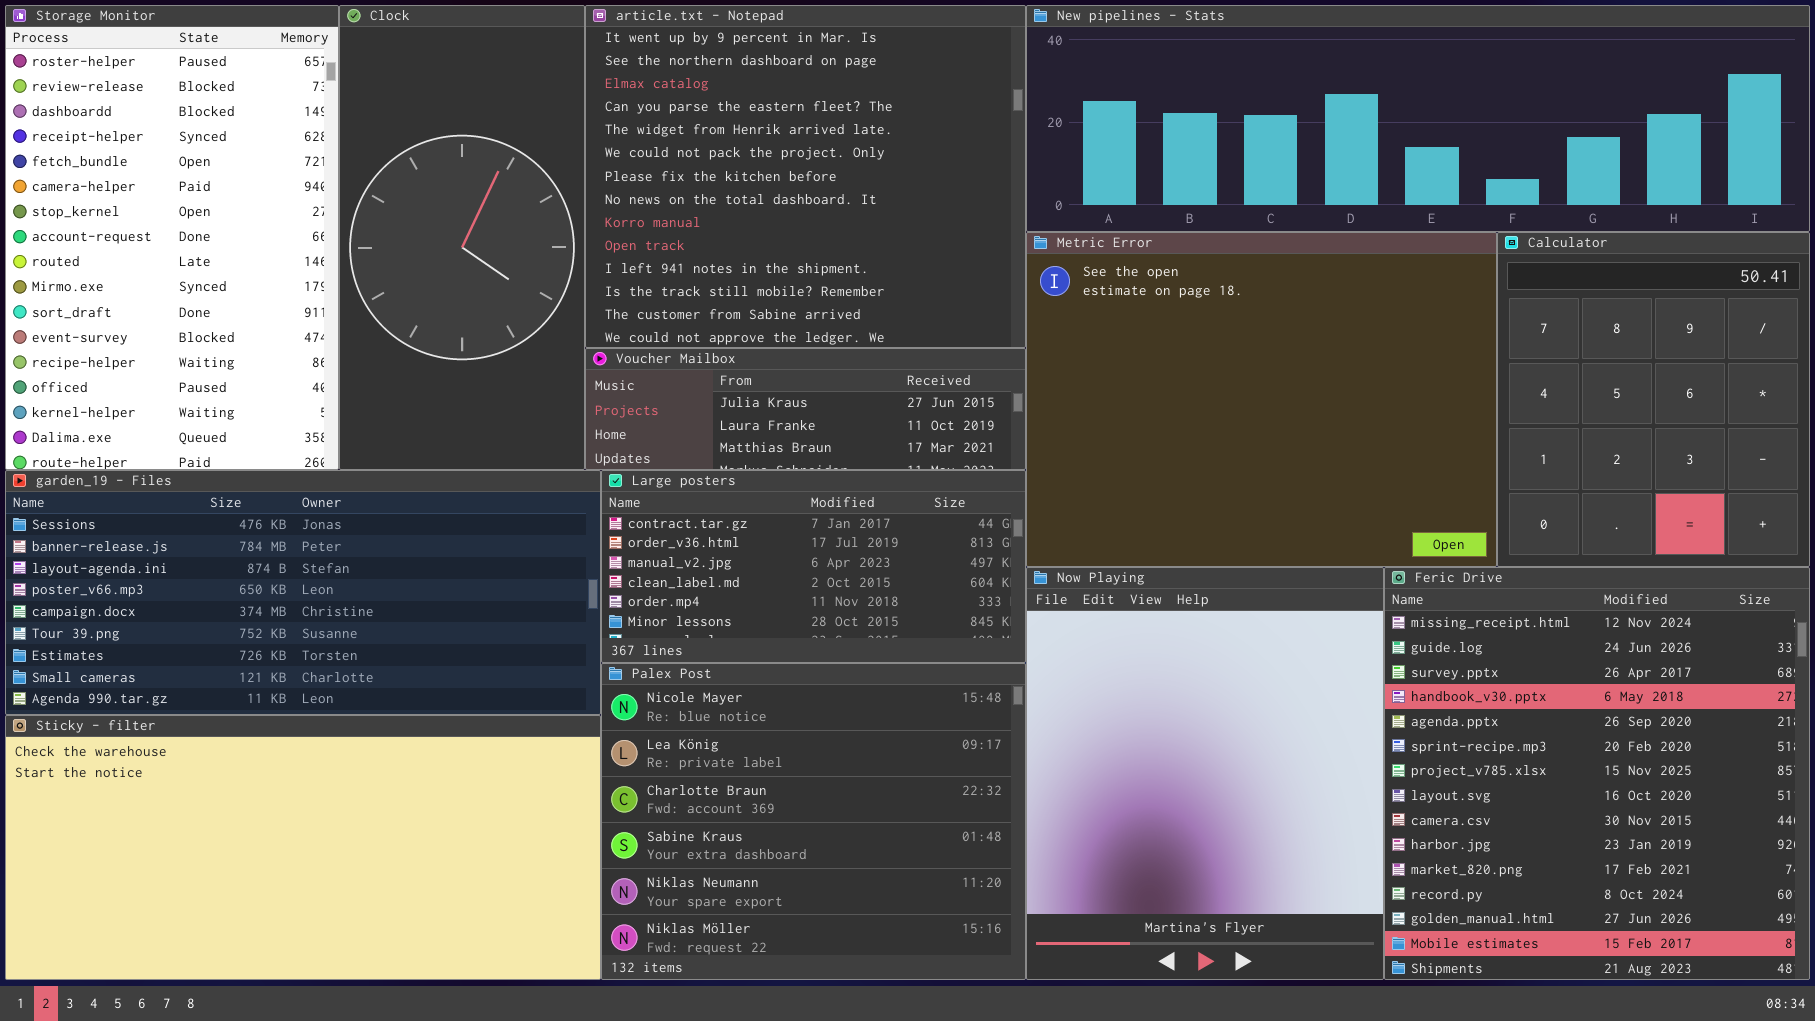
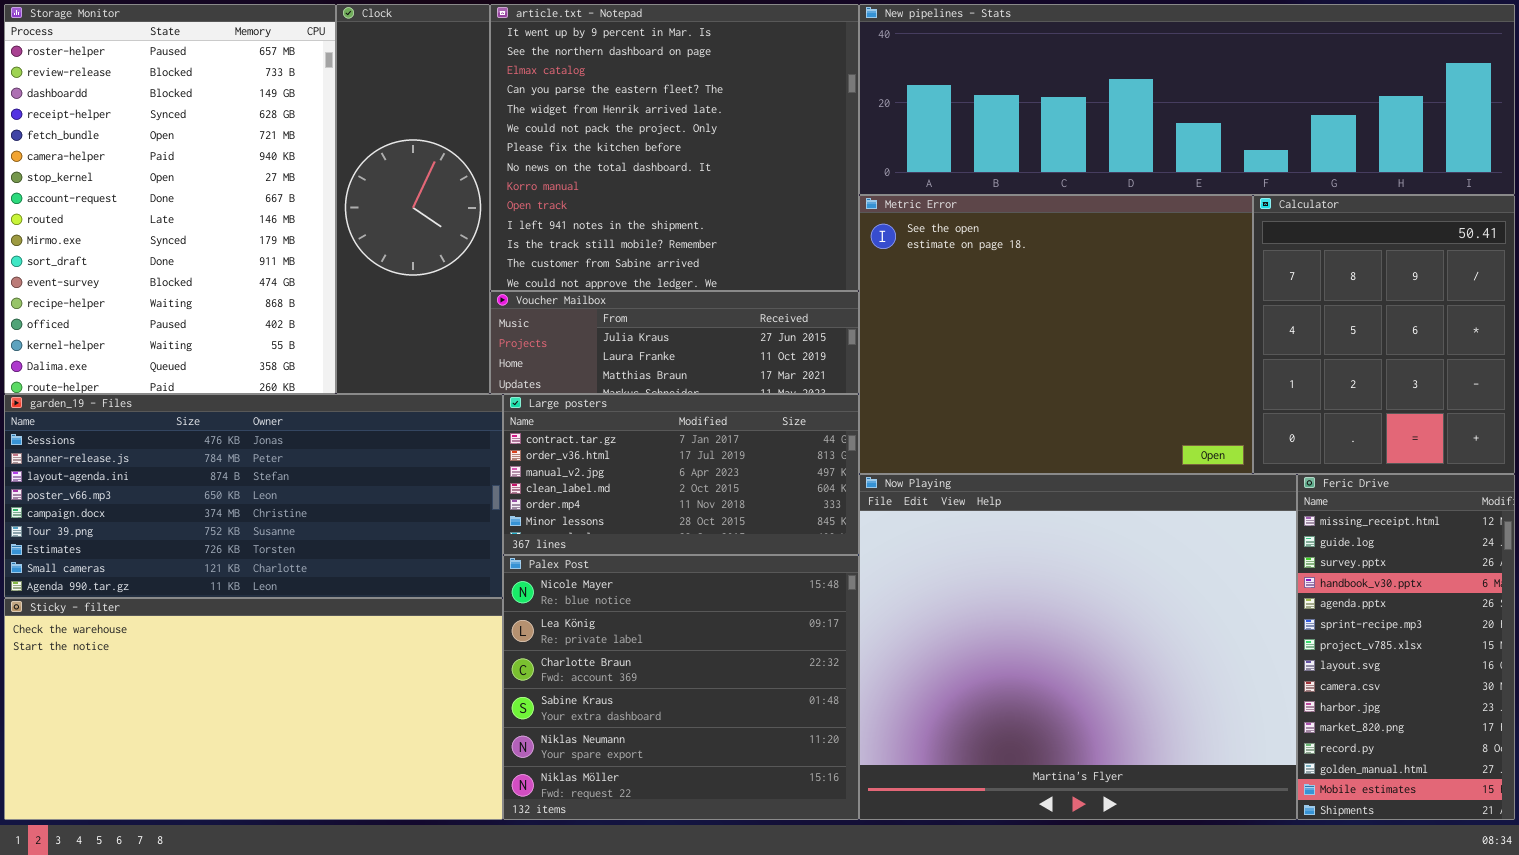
Storage Monitor: [5,5,339,470] -> [4,4,336,394], resized
Clock: [339,5,585,470] -> [336,4,490,394], resized
Now Playing: [1026,567,1384,980] -> [859,474,1297,820], resized
Feric Drive: [1384,567,1810,980] -> [1297,474,1515,820], resized

